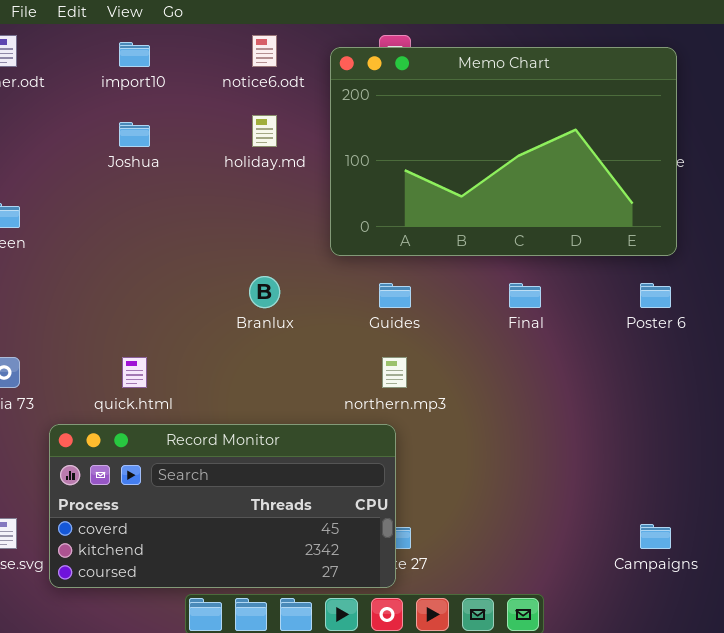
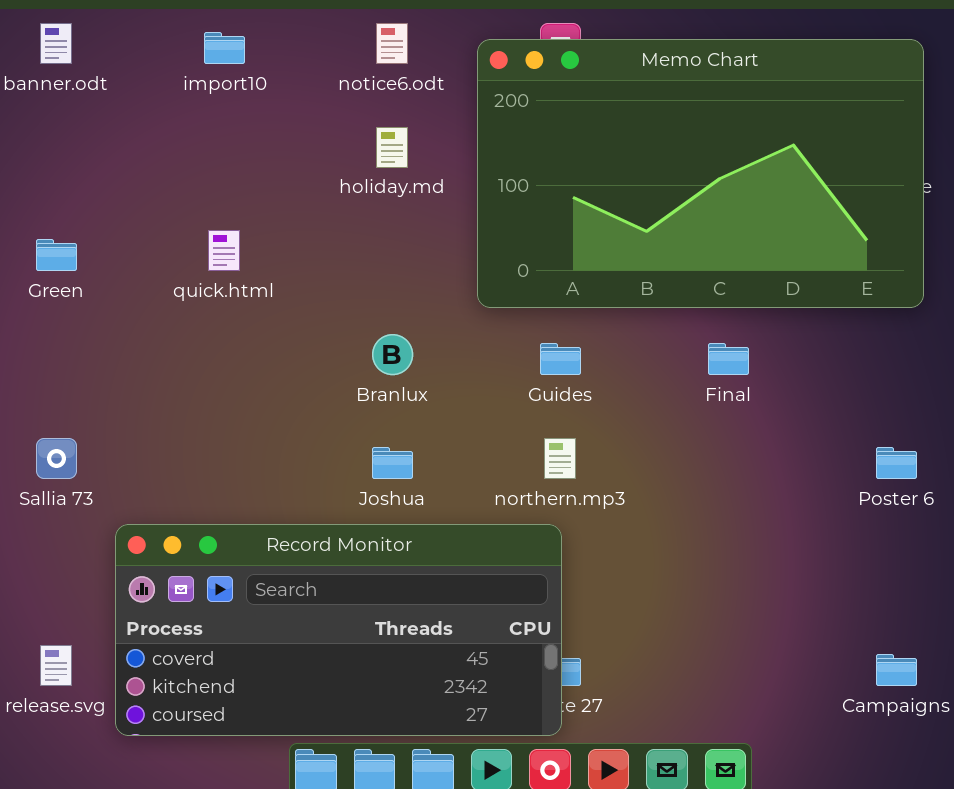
Joshua: [119,122,150,147] -> [372,447,413,479], moved
Poster 6: [640,283,671,308] -> [876,447,917,479], moved
quick.html: [122,357,147,388] -> [208,230,240,271], moved

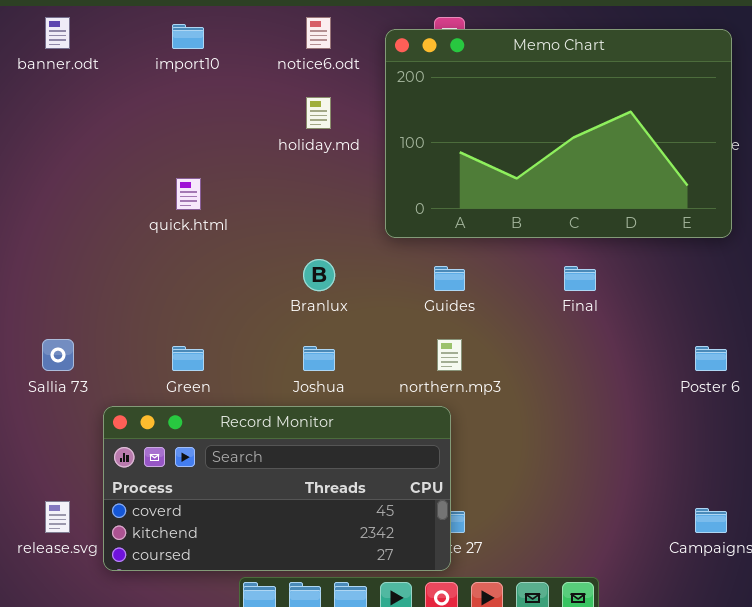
Green: [36,239,77,271] -> [172,346,204,371], moved

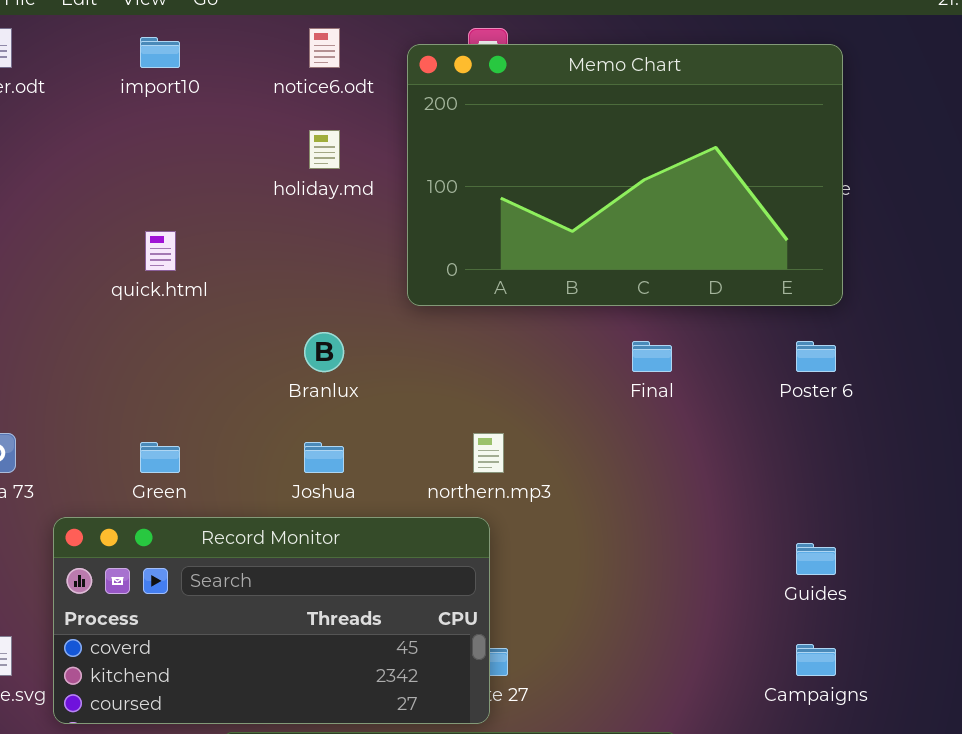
Guides: [434,266,465,291] -> [796,543,836,575], moved
Poster 6: [695,346,727,371] -> [796,341,836,372], moved

